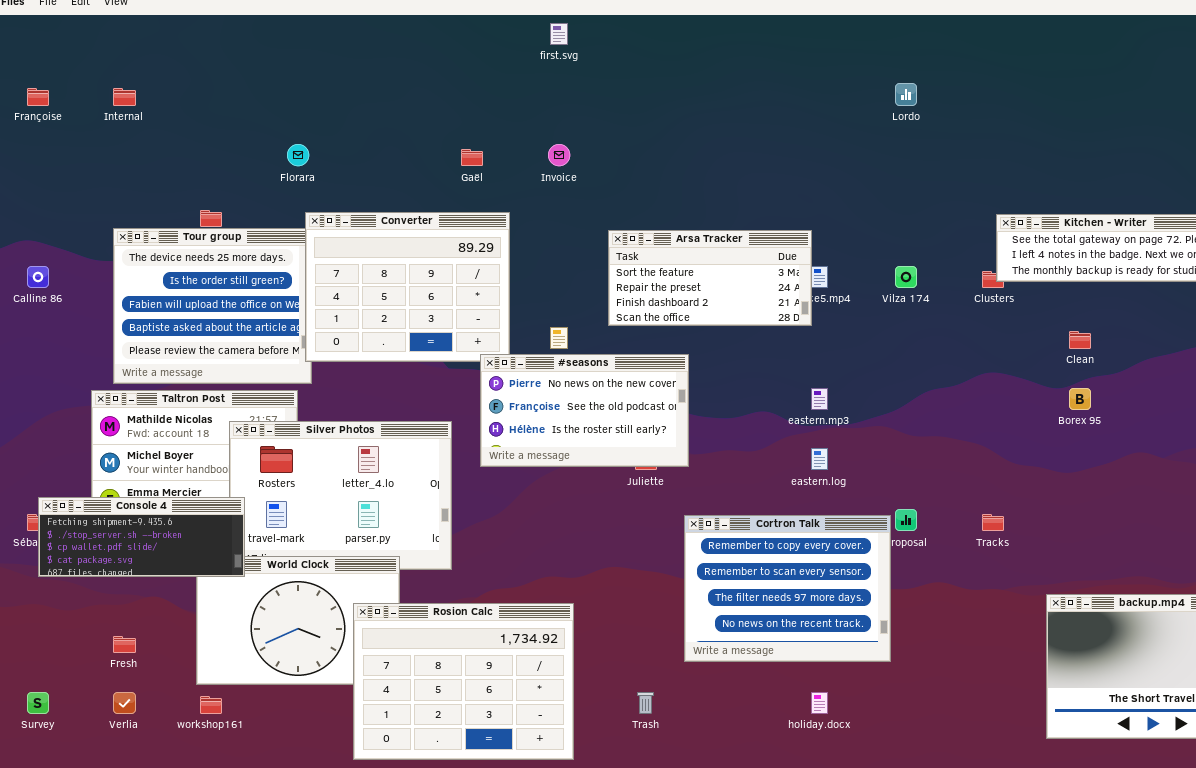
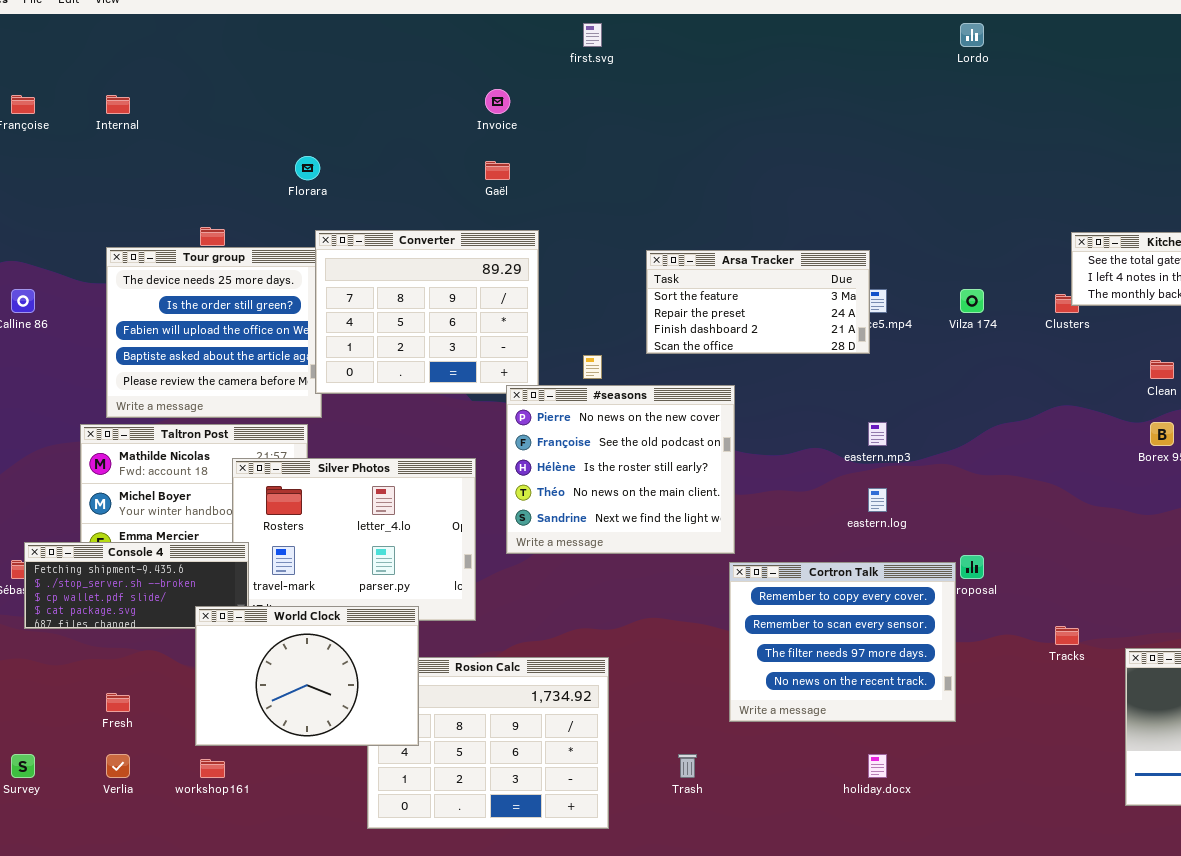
Lordo: [895,83,917,106] -> [960,23,984,47], moved
Invoice: [548,144,570,166] -> [485,89,510,114], moved
#seasons: [480,354,689,467] -> [506,385,735,554], resized
Tracks: [982,514,1004,531] -> [1055,626,1079,645], moved
World Clock: [196,556,400,685] -> [195,606,419,746], raised

